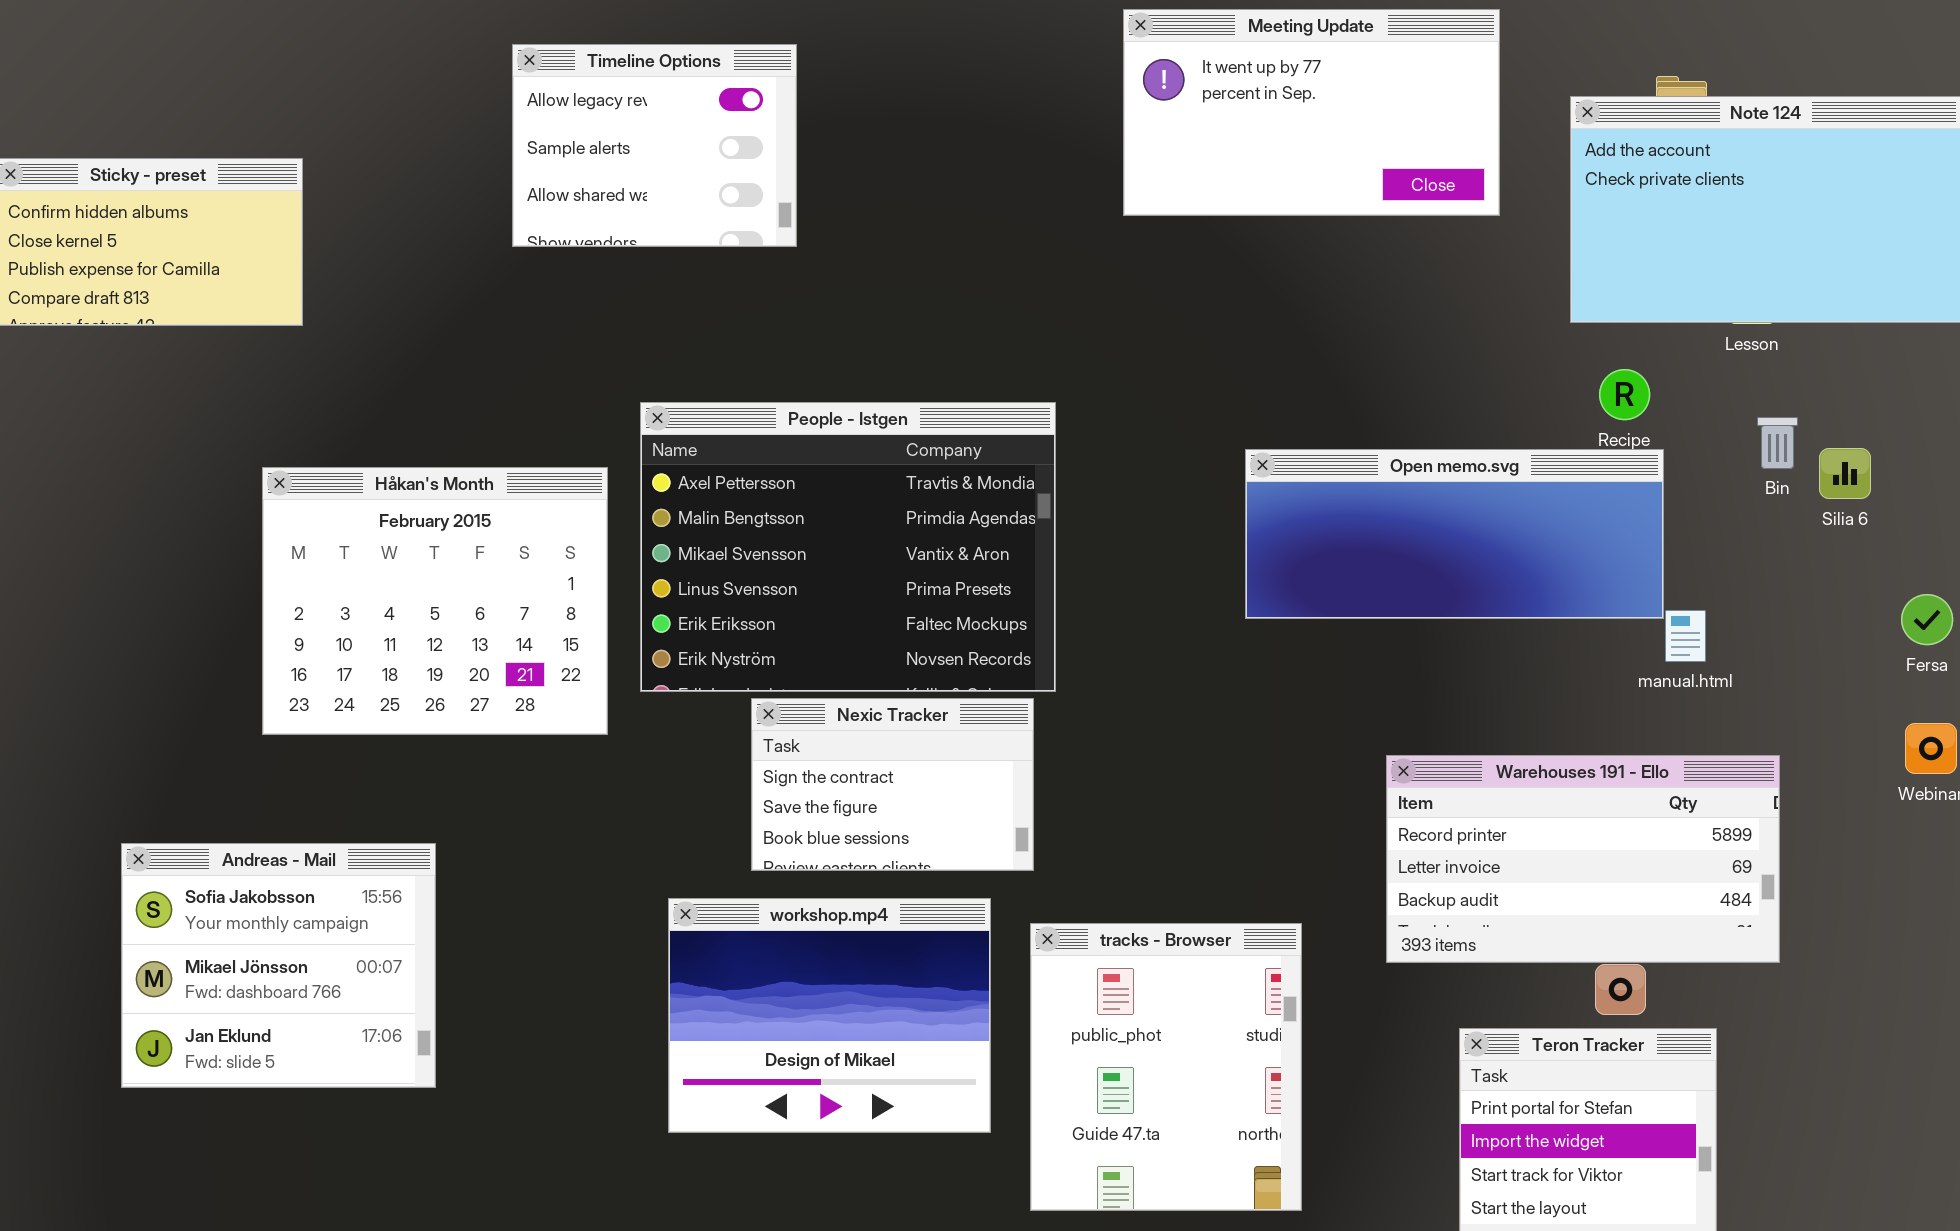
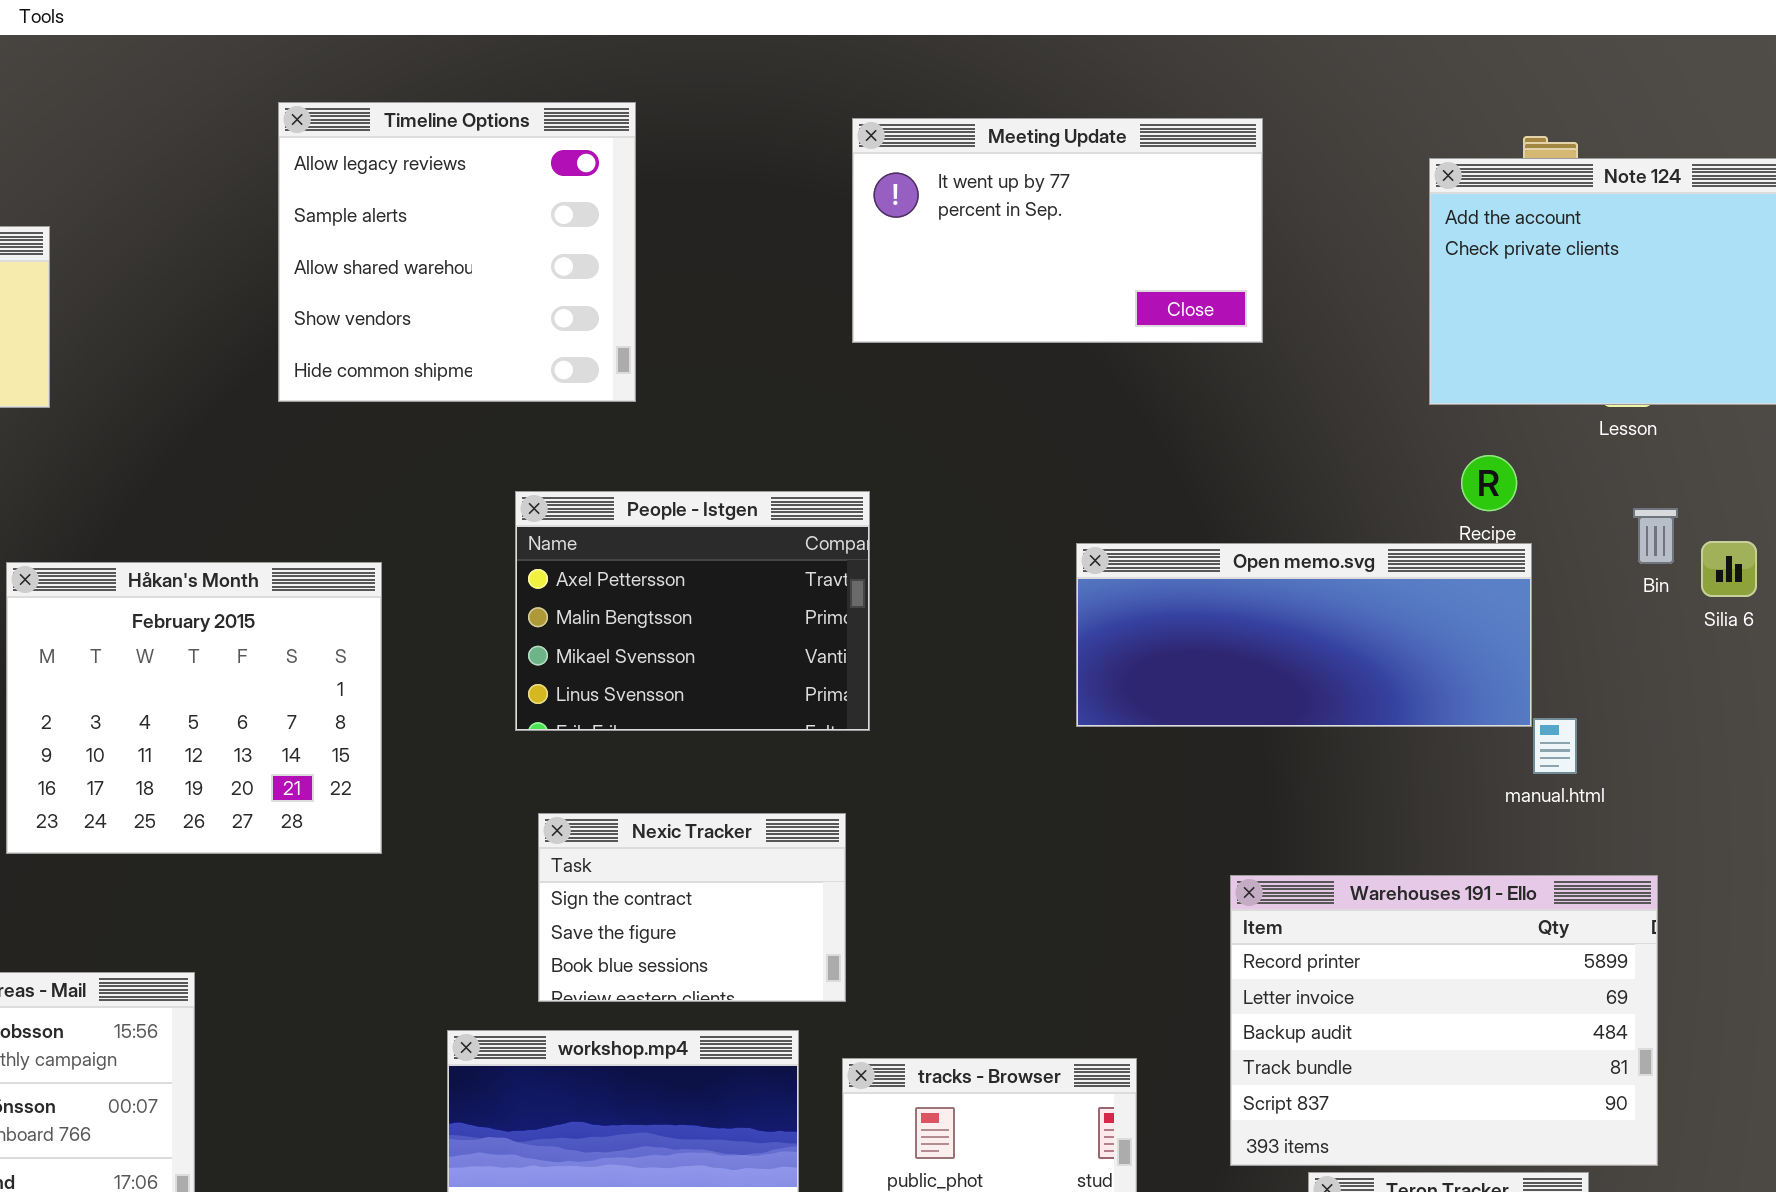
Meeting Update: [1123,9,1500,216] -> [852,118,1263,343], moved
Timeline Options: [512,44,797,247] -> [278,102,636,402], resized
People - Istgen: [640,402,1056,692] -> [515,491,870,731], resized
Warehouses 191 - Ello: [1386,755,1780,963] -> [1230,875,1658,1166], resized

